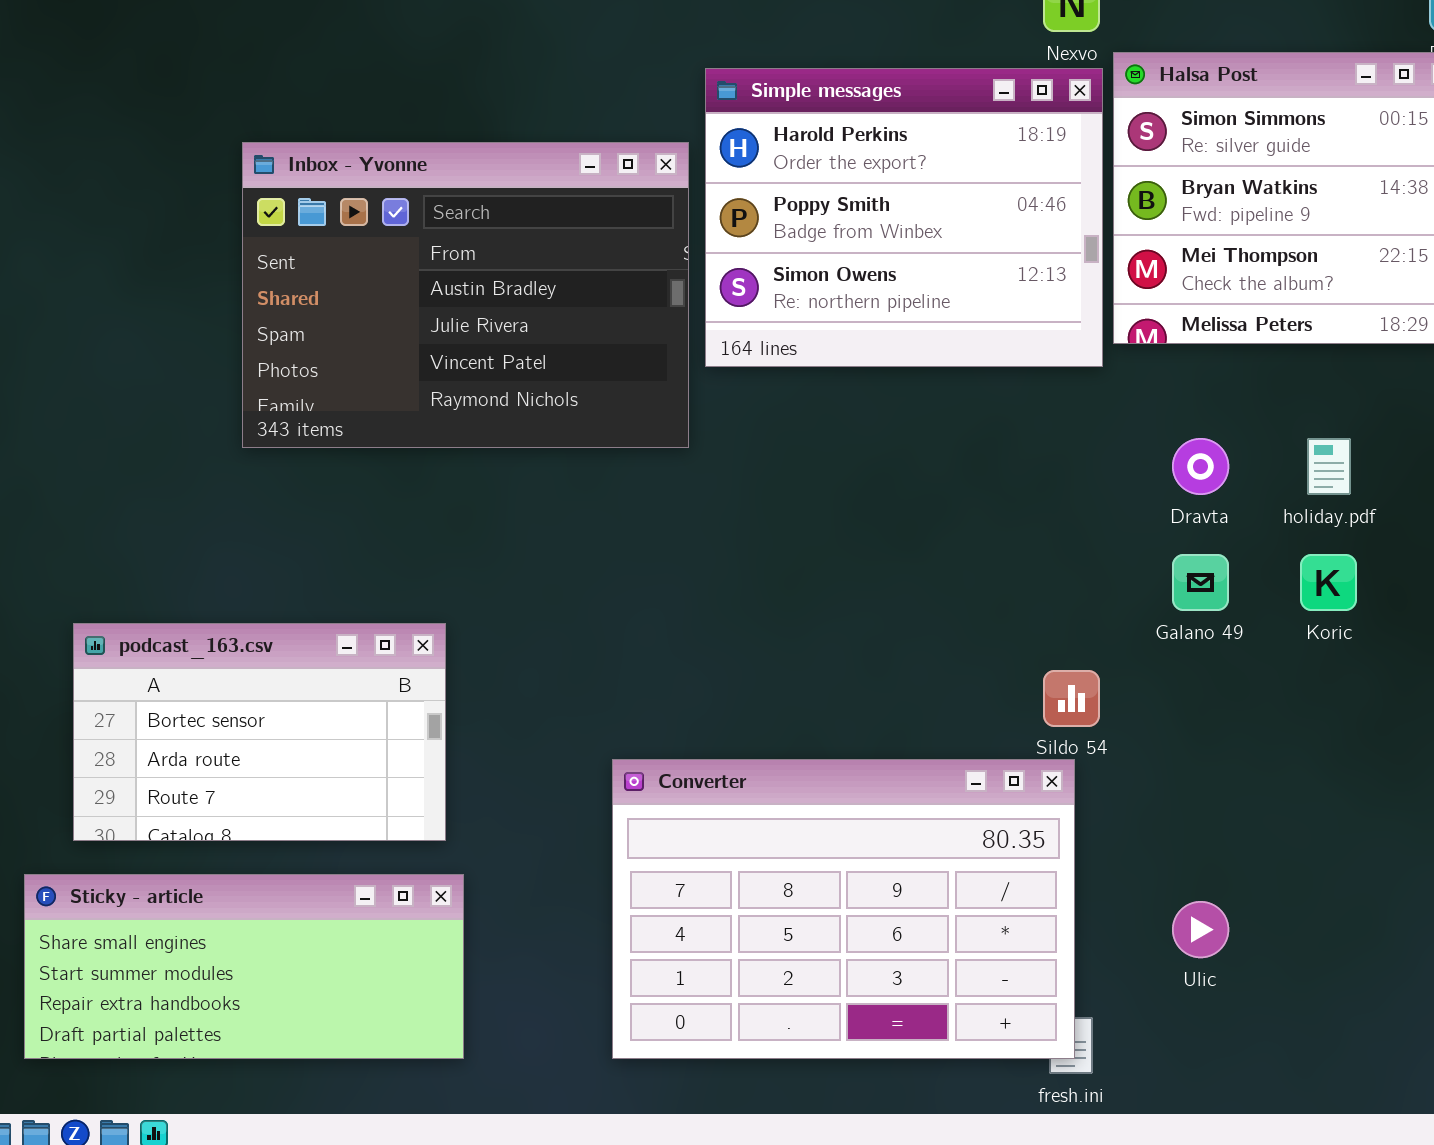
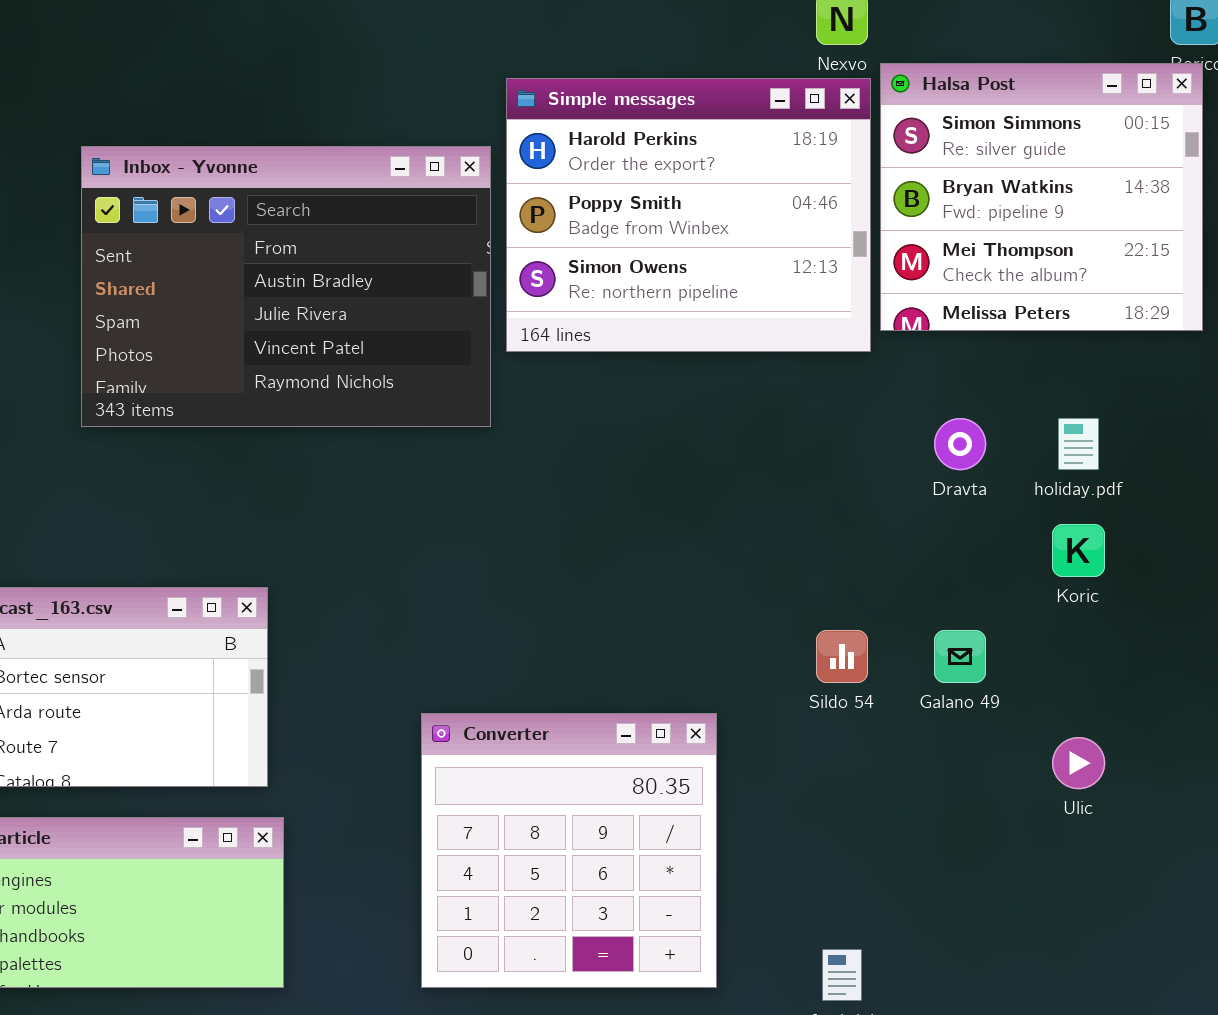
Galano 49: [1172,554,1229,611] -> [934,630,986,683], moved
Converter: [612,759,1075,1059] -> [421,713,717,988], resized
Ulic: [1172,901,1229,958] -> [1052,737,1105,789], moved

